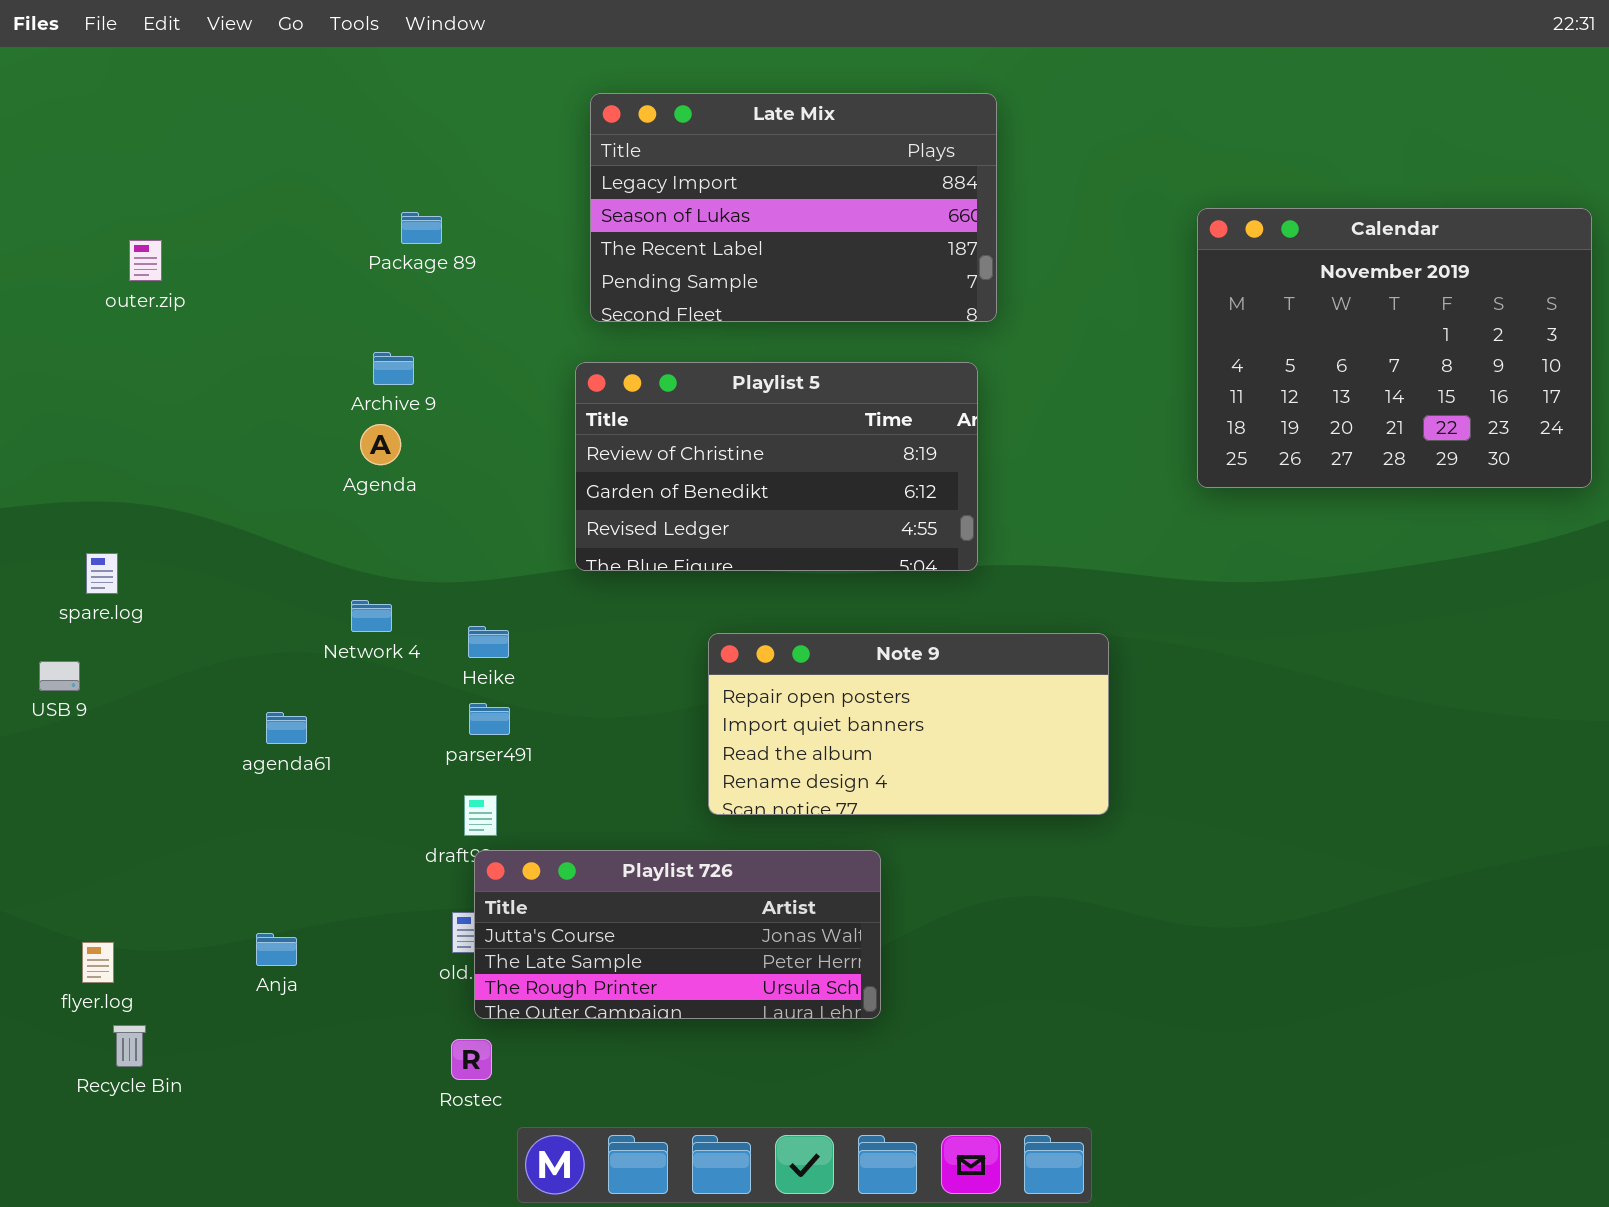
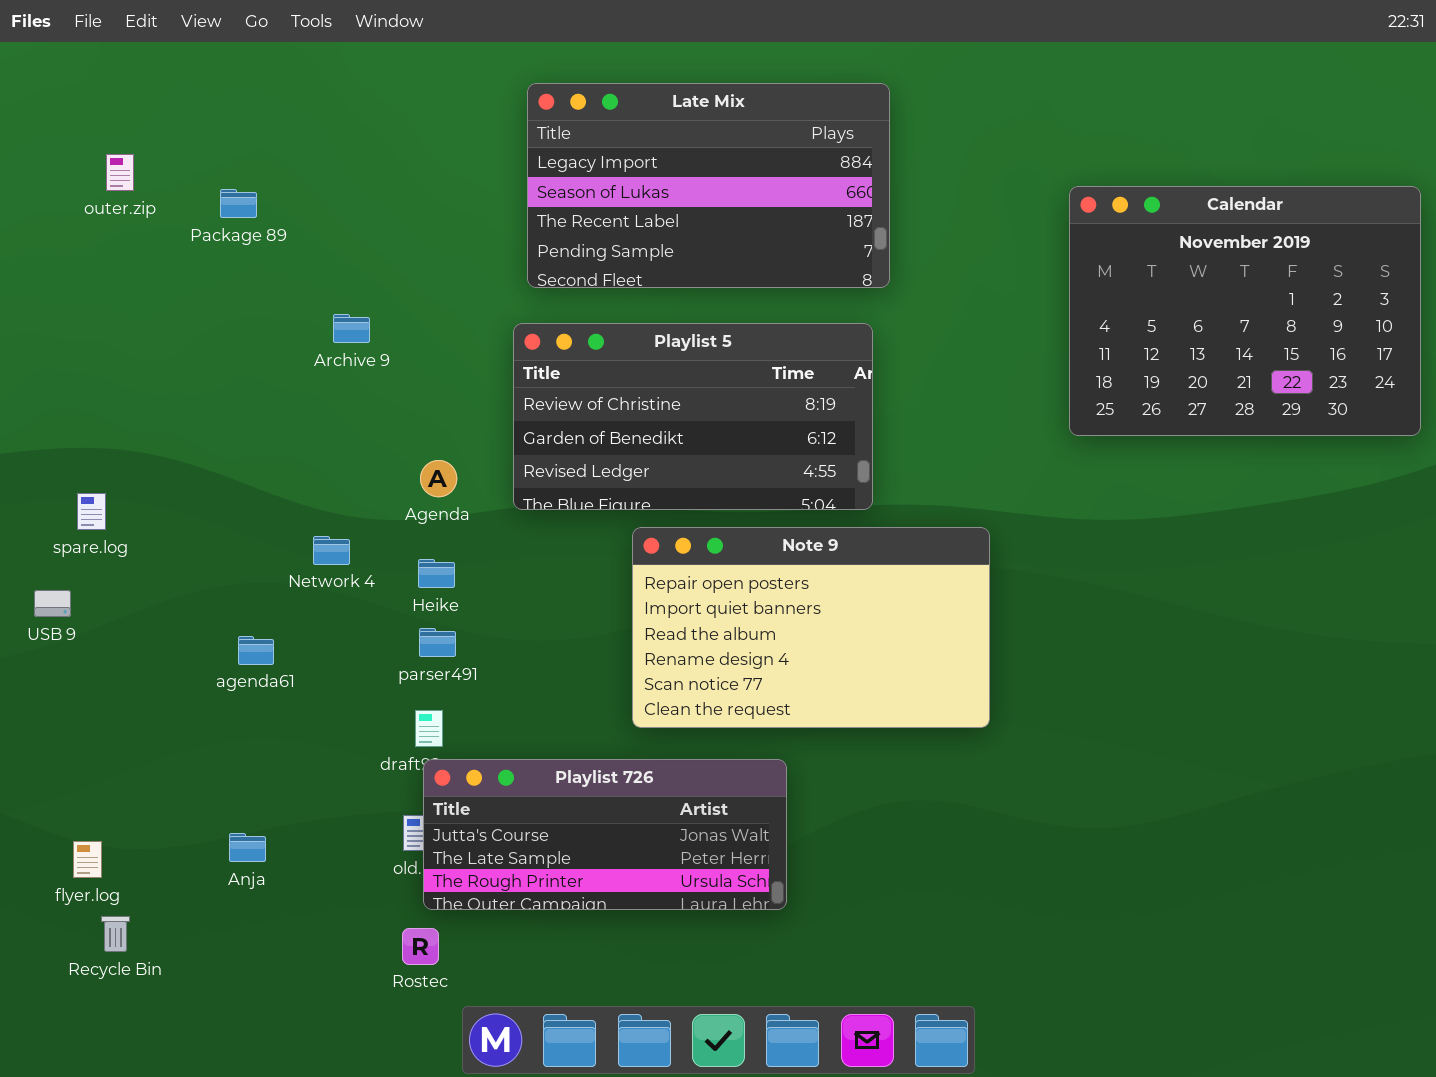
Package 89: [401,212,442,244] -> [220,189,257,218], moved
outer.zip: [129,240,162,281] -> [106,154,134,191], moved
Agenda: [360,424,401,465] -> [420,460,457,497], moved
Note 9: [708,633,1109,815] -> [632,527,990,728], resized

